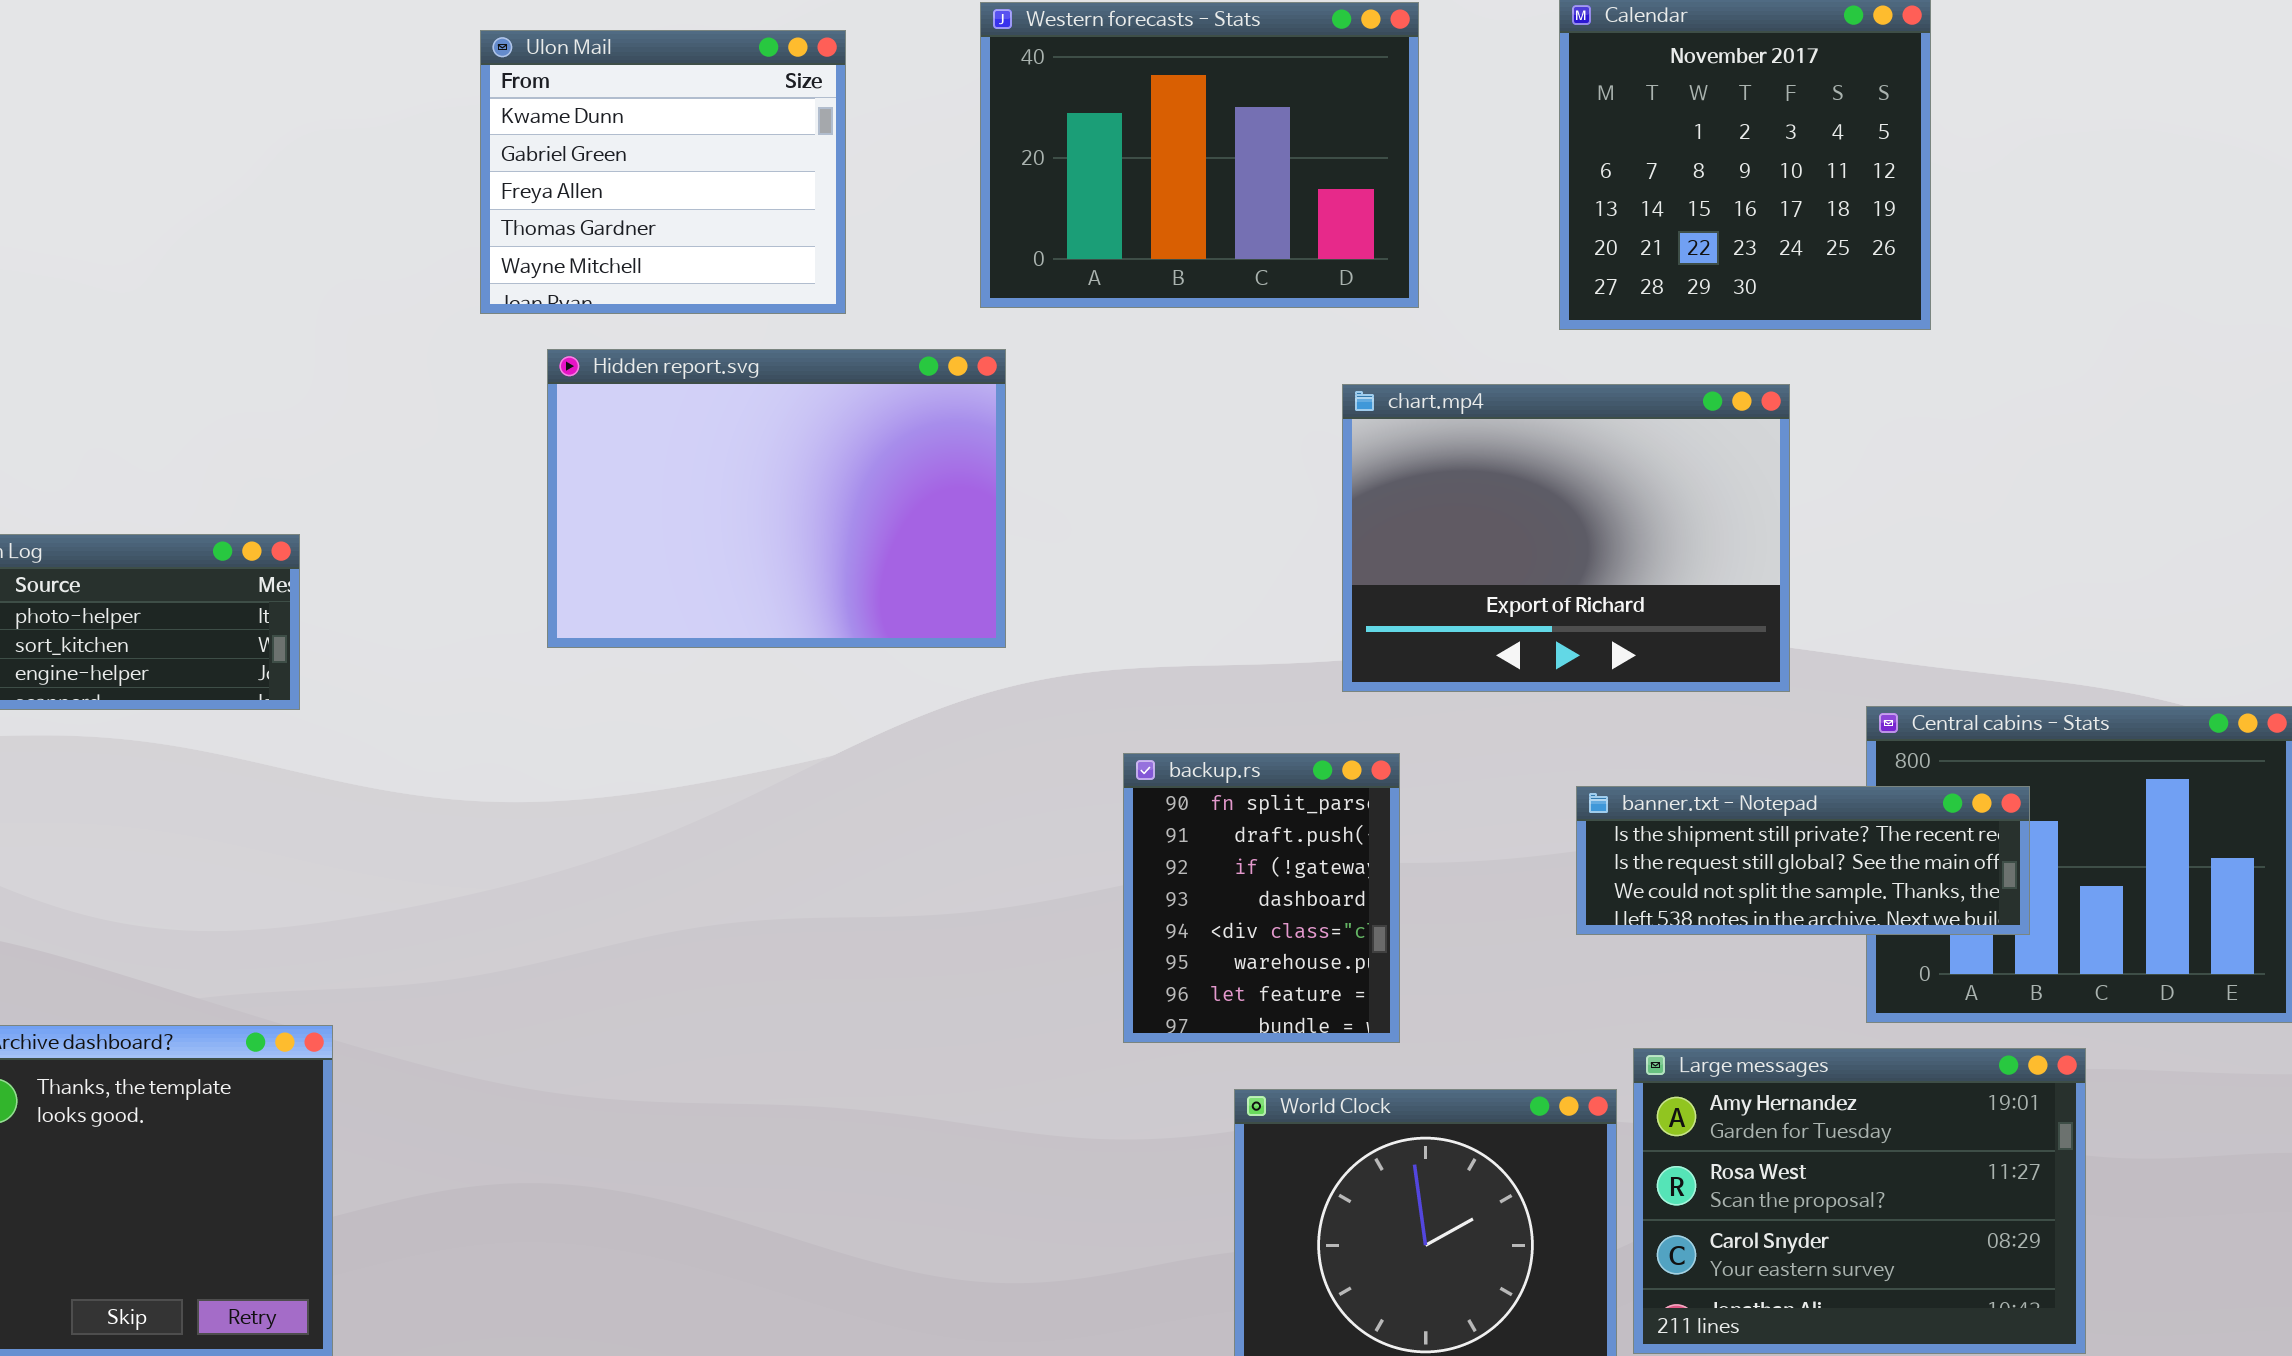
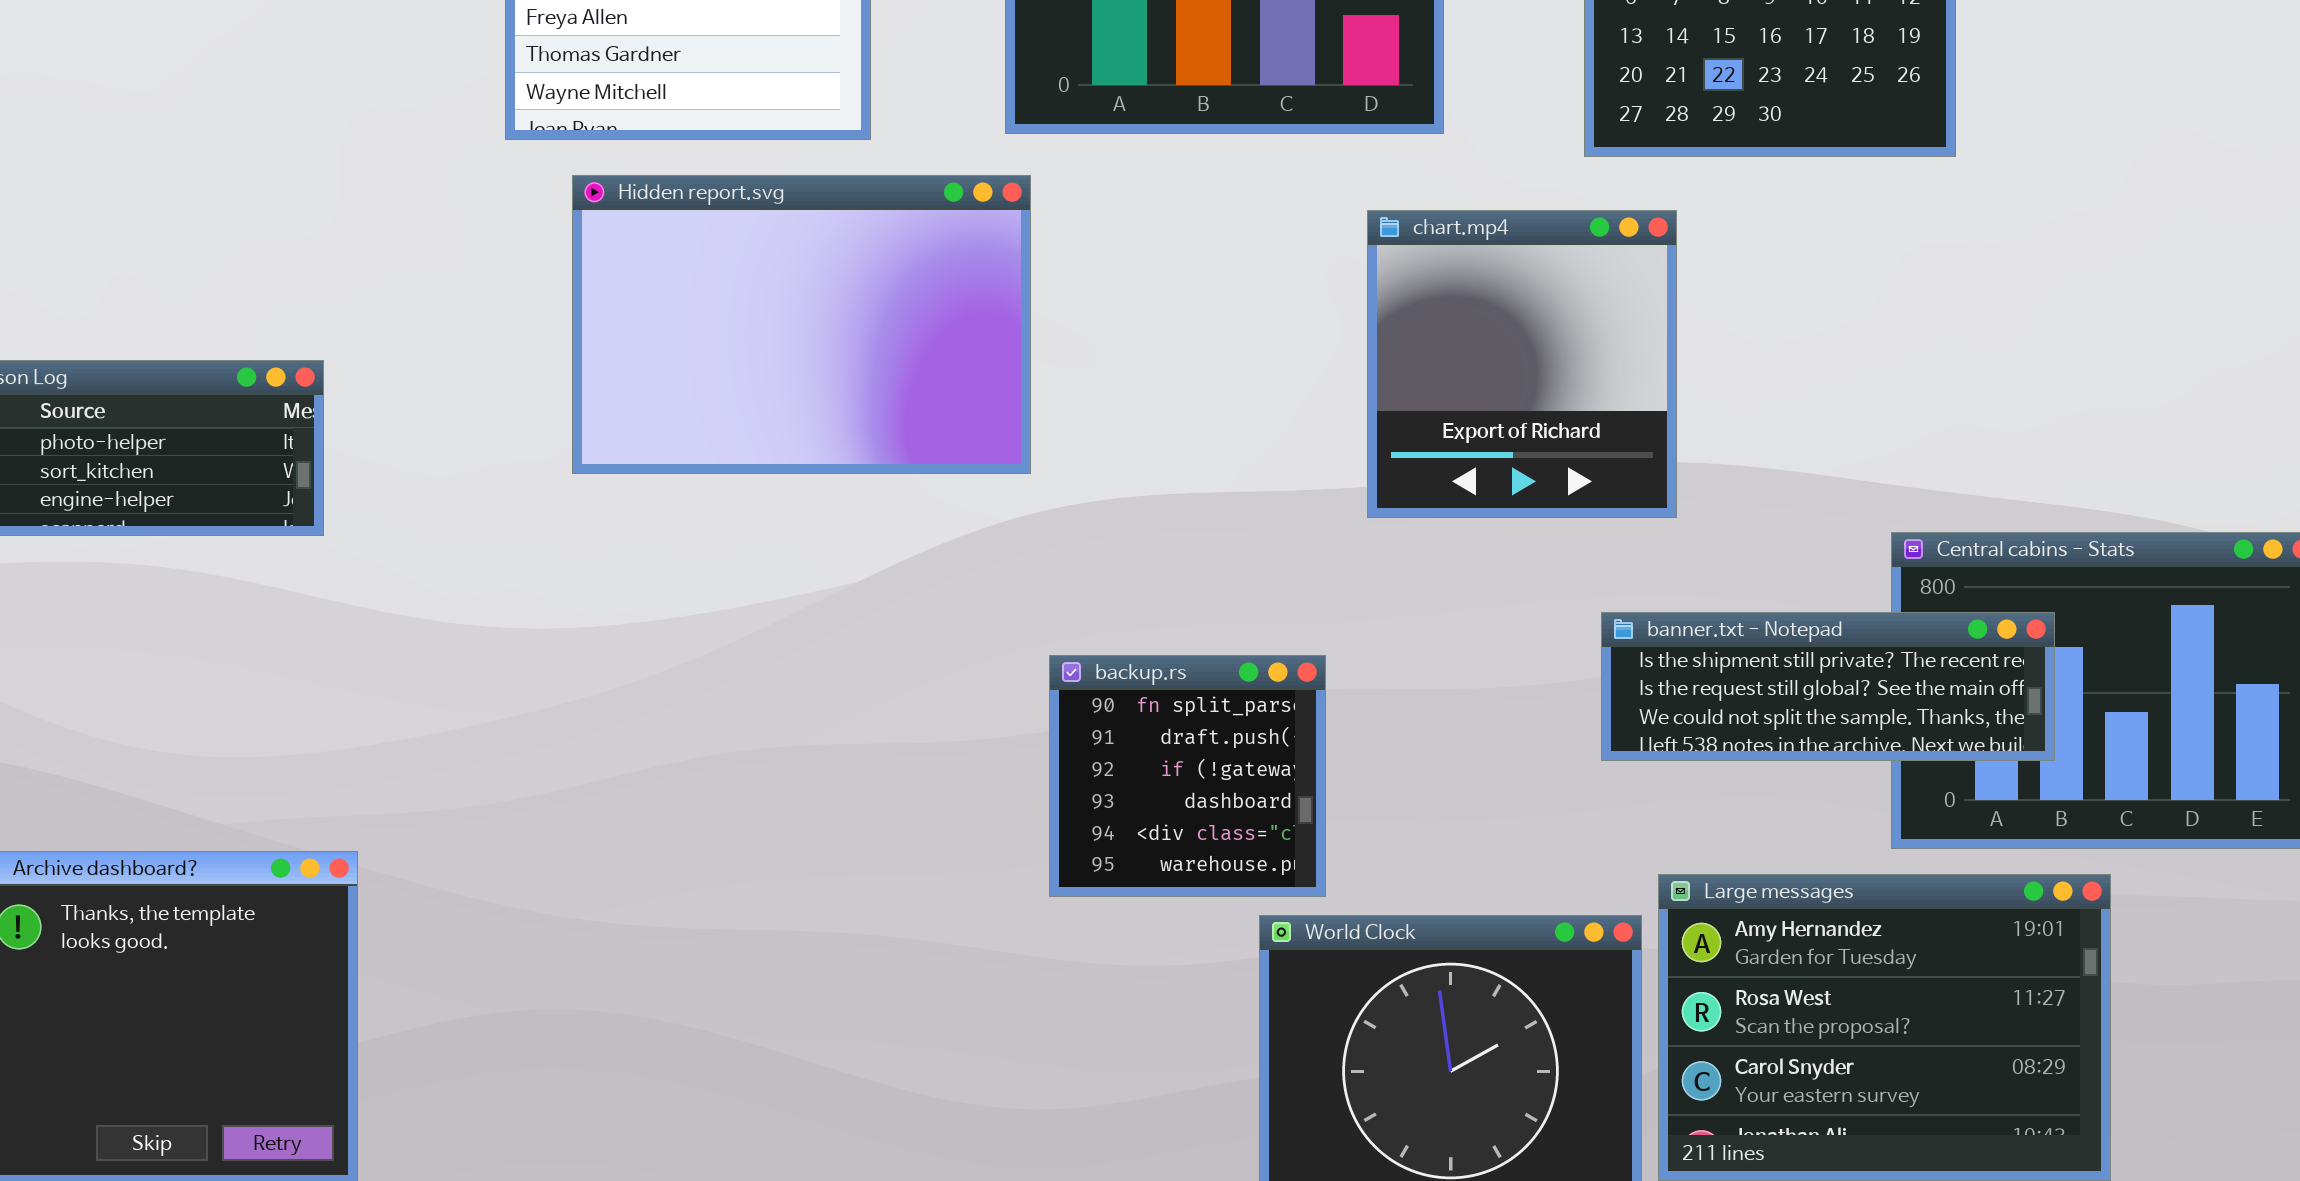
chart.mp4: [1342,384,1790,692] -> [1367,210,1677,518], resized
backup.rs: [1123,753,1400,1043] -> [1049,655,1326,897], moved, resized

